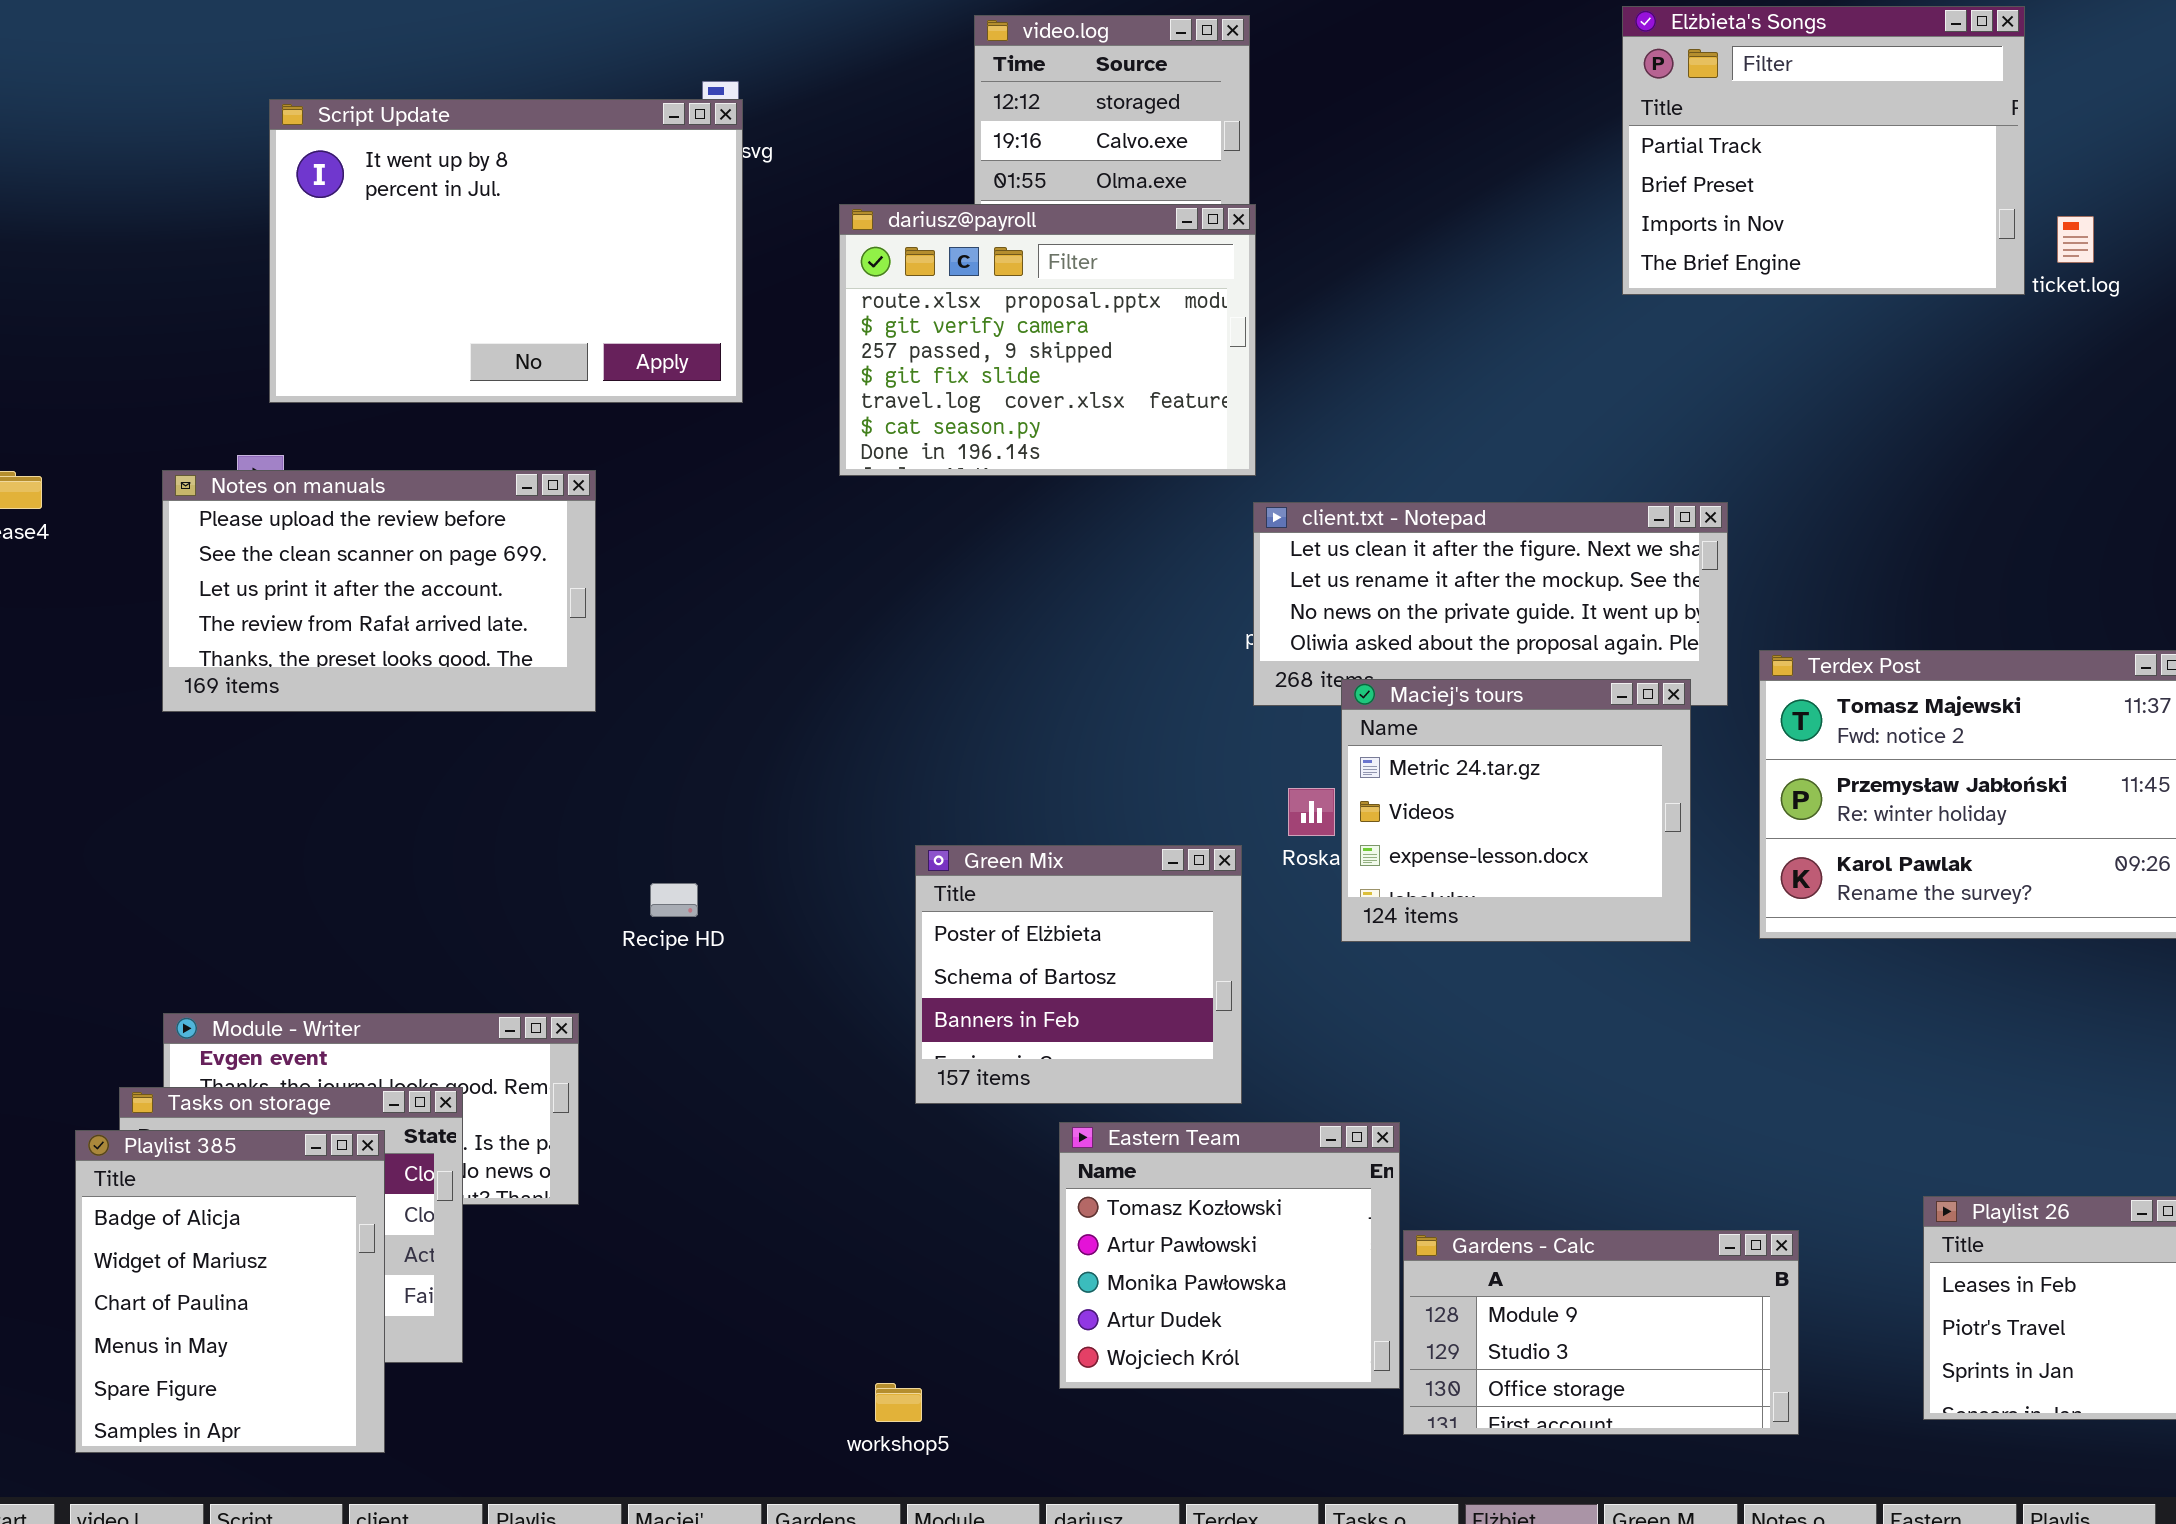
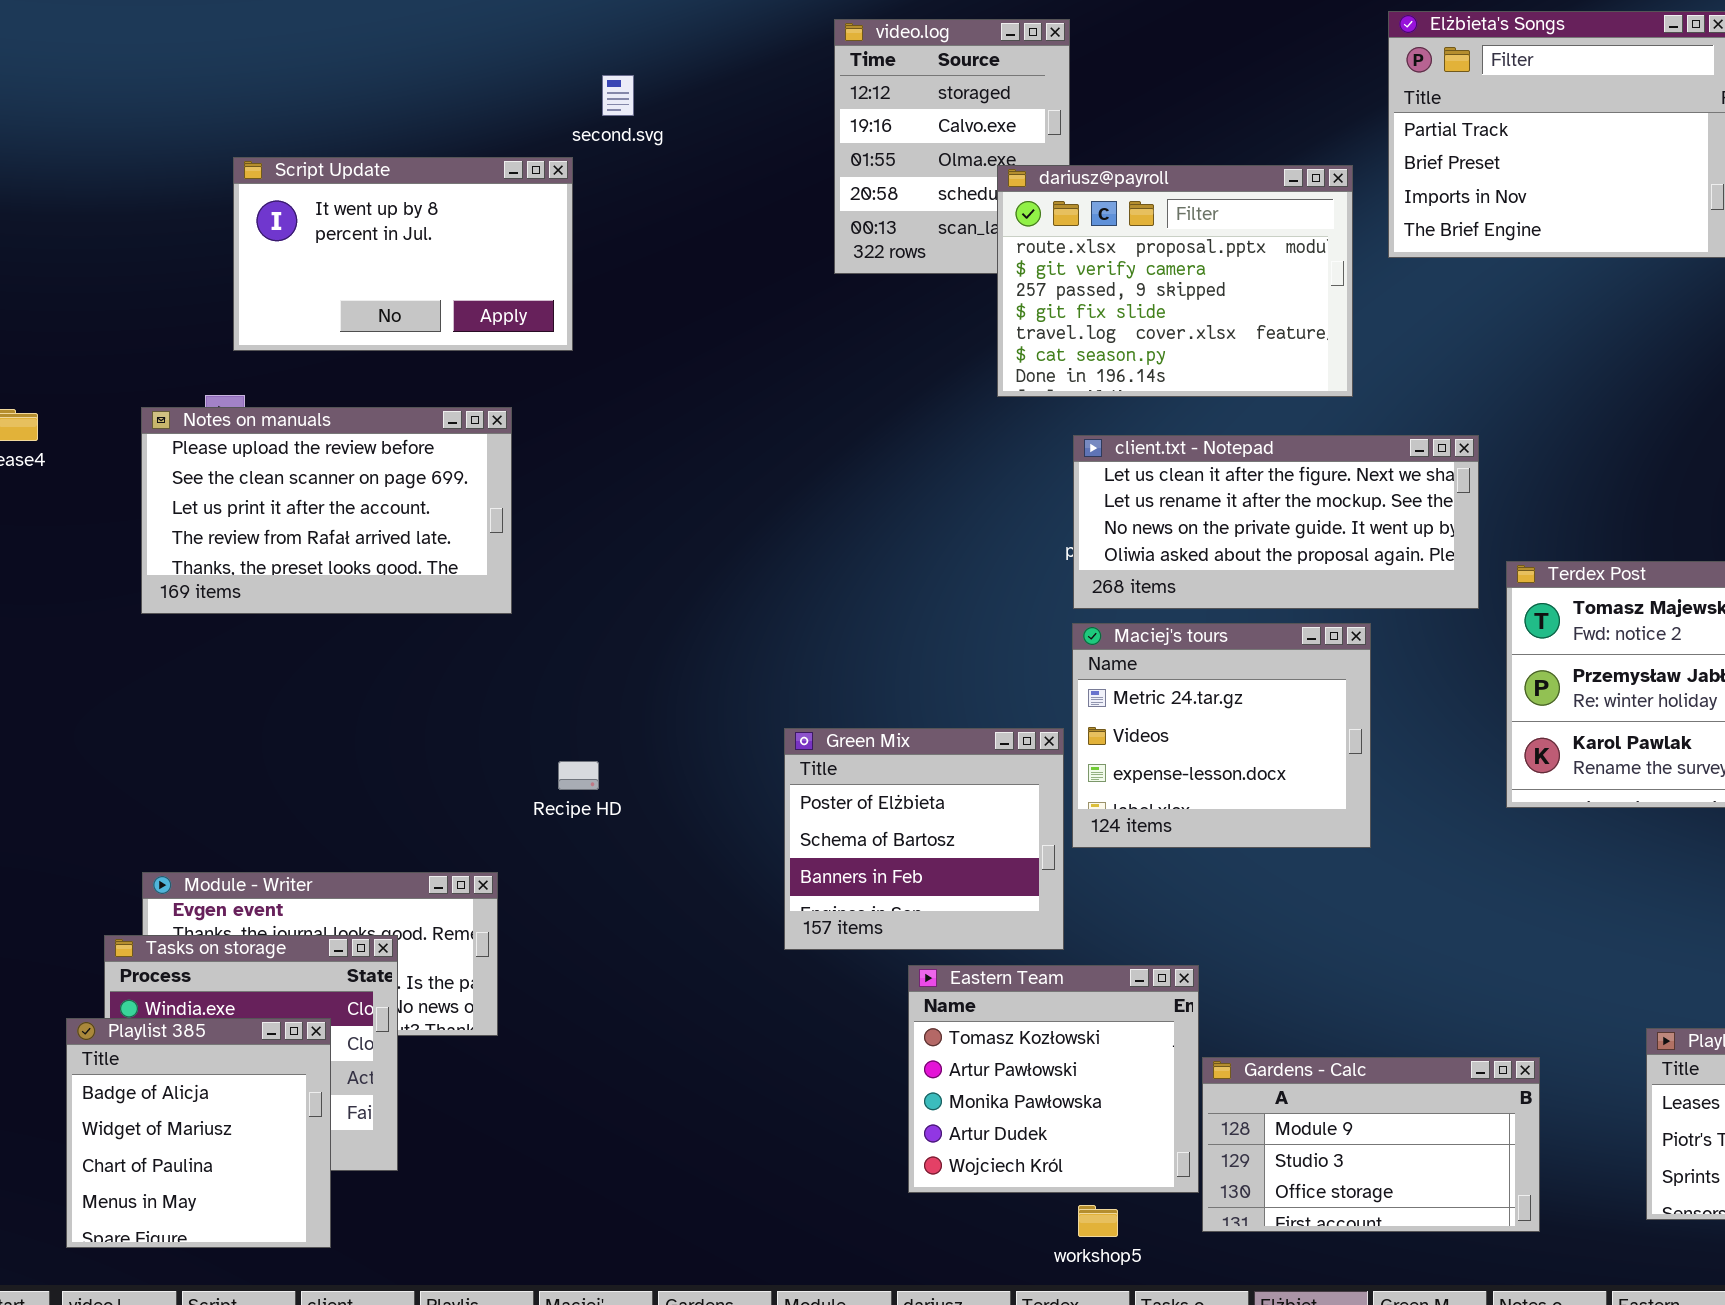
Script Update: [269,99,743,403] -> [233,157,573,351], resized
dariusz@payroll: [839,204,1256,476] -> [997,165,1353,397], moved
Maciej's tours: [1341,679,1691,942] -> [1072,623,1371,848], moved
Playlist 385: [75,1130,385,1453] -> [66,1018,331,1248], resized
workshop5: [875,1383,922,1422] -> [1078,1205,1118,1237], moved

